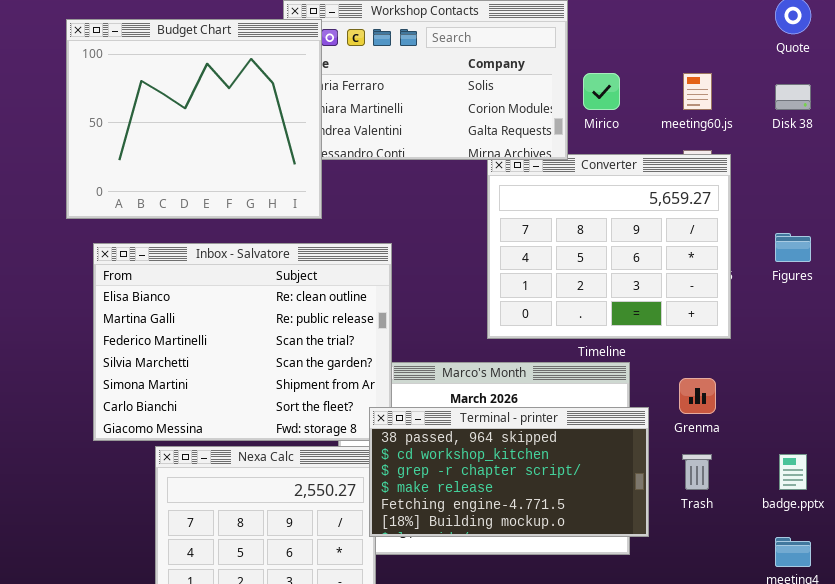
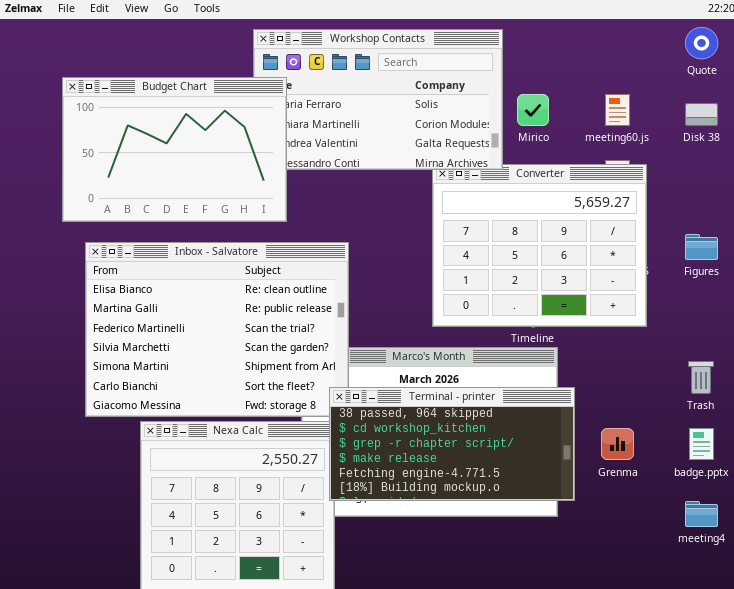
Budget Chart: [66,19,322,219] -> [62,77,287,222], resized
Grenma: [679,378,716,414] -> [601,428,634,460], moved
Trash: [682,454,712,490] -> [688,361,714,394], moved

